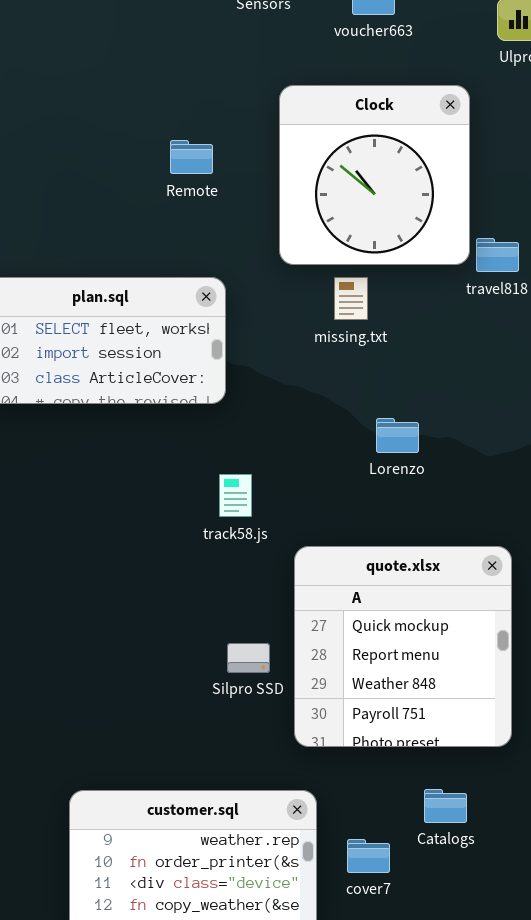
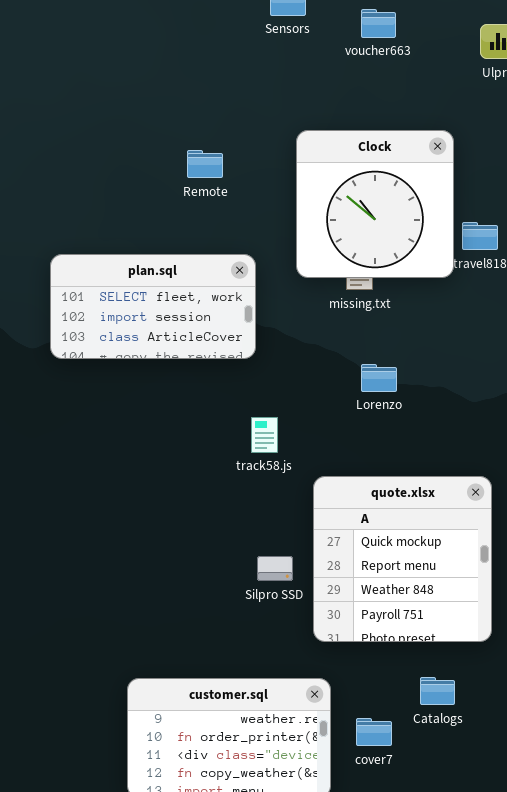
Clock: [279,85,470,265] -> [296,130,454,278], moved
Remote: [170,140,213,174] -> [187,150,223,178], moved
Lorenzo: [376,418,419,453] -> [361,364,397,392], moved

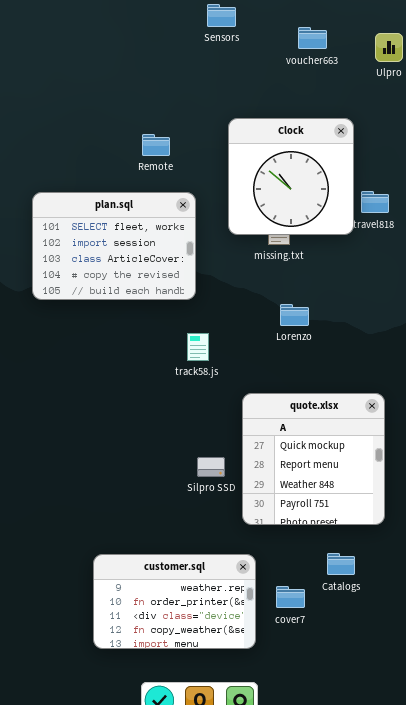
voucher663: [361,9,396,38] -> [298,27,327,49], moved
plan.sql: [50,254,256,359] -> [32,192,196,300], resized
track58.js: [251,417,278,453] -> [187,333,209,361], moved

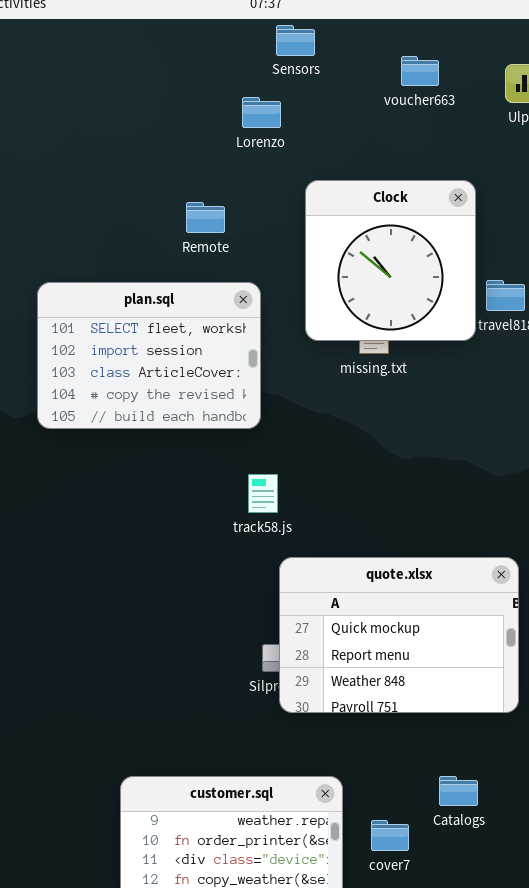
Lorenzo: [280,304,309,326] -> [242,97,281,128], moved
quote.xlsx: [242,393,385,525] -> [279,557,519,713], resized

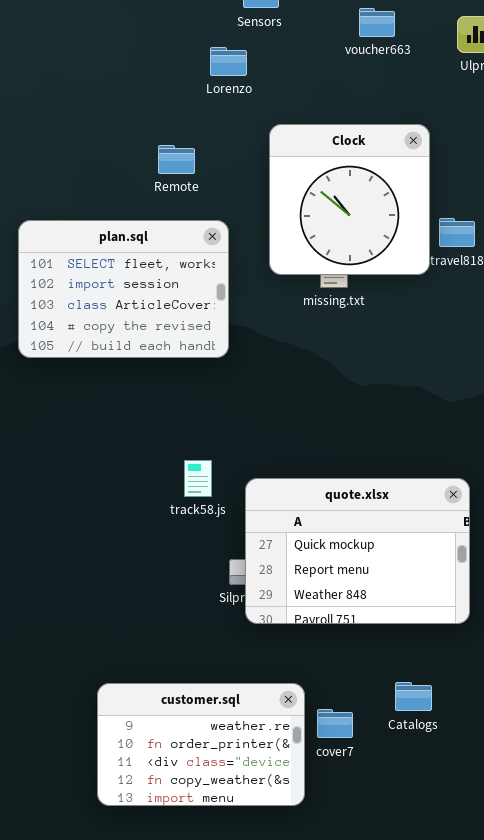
track58.js: [248,474,278,513] -> [184,460,212,497], moved
cover7: [371,820,409,851] -> [317,709,353,738], moved

